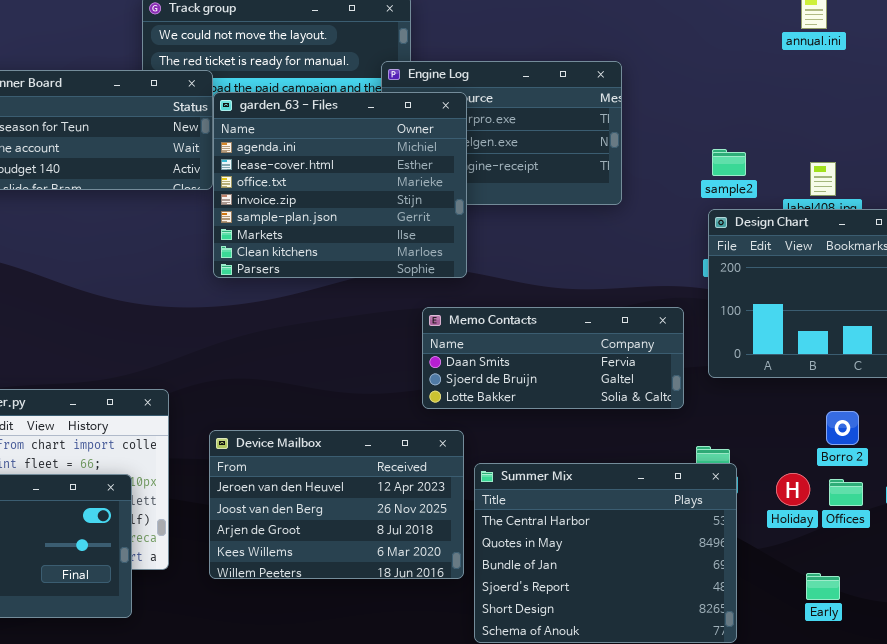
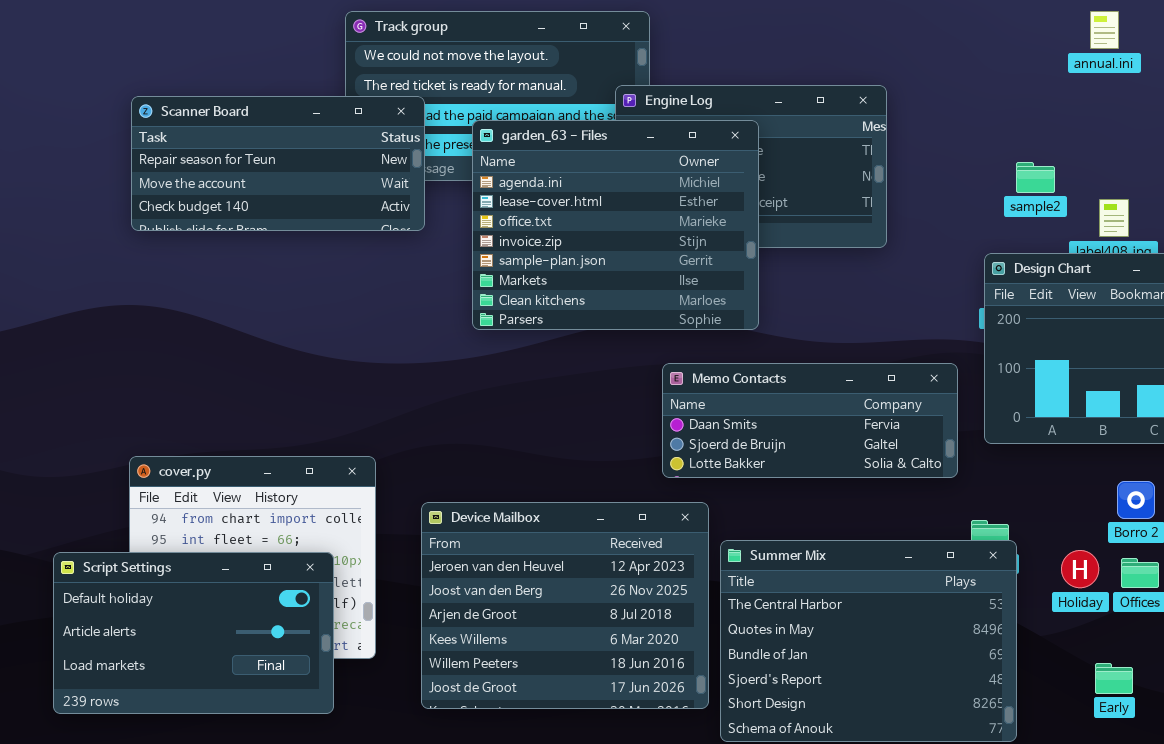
garden_63 - Files: [213,92,467,278] -> [472,120,759,330], moved
sample2: [712,149,746,176] -> [1016,162,1055,193], moved
Device Mailbox: [209,430,464,579] -> [421,502,709,709], resized

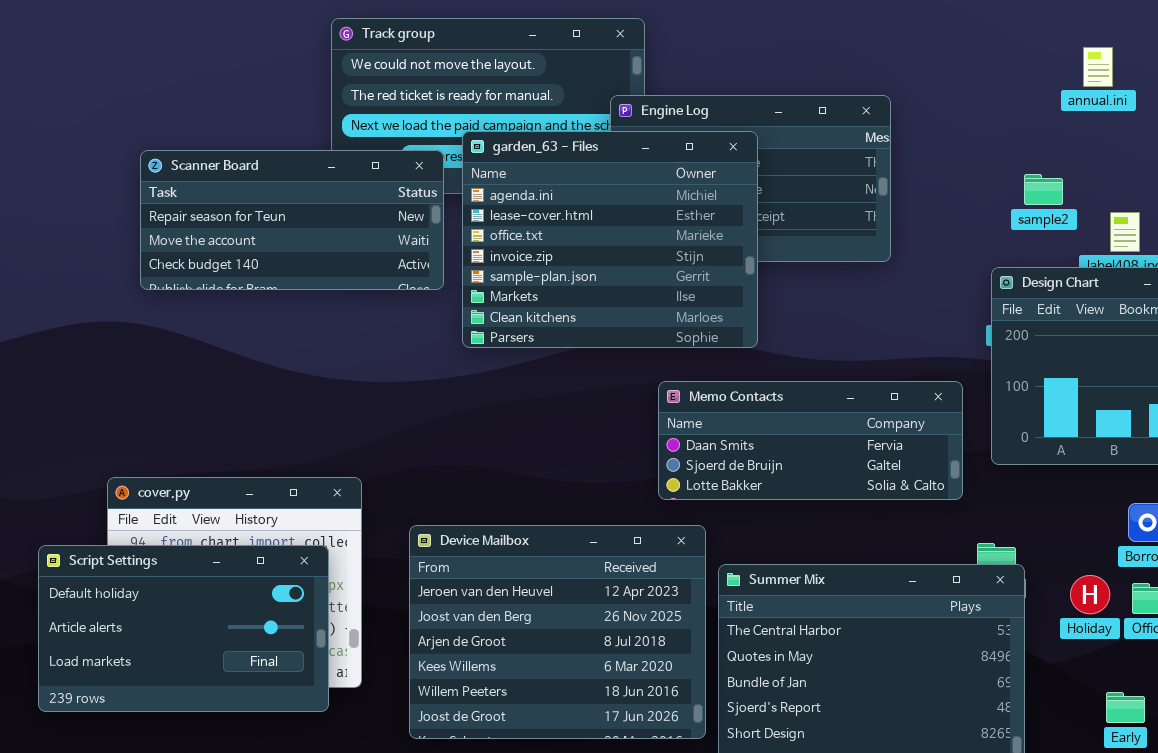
annual.ini: [1090,11,1119,49] -> [1083,47,1113,87], moved
Scanner Board: [131,96,425,231] -> [140,150,444,290], moved
Script Settings: [53,552,334,714] -> [38,545,329,712], moved

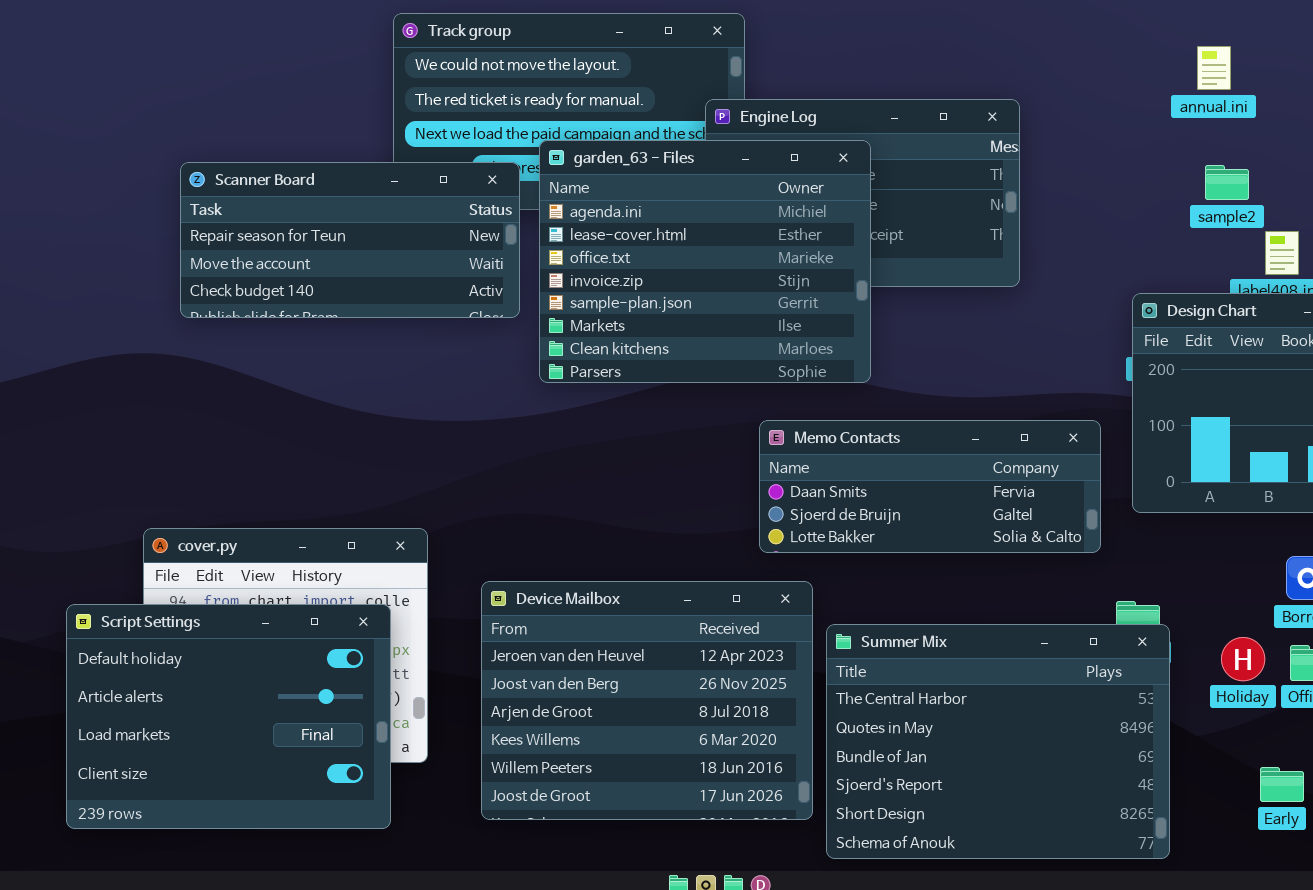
annual.ini: [1083,47,1113,87] -> [1197,46,1231,90], moved
sample2: [1024,174,1063,205] -> [1205,165,1249,200], moved
Script Settings: [38,545,329,712] -> [66,604,391,829], resized

